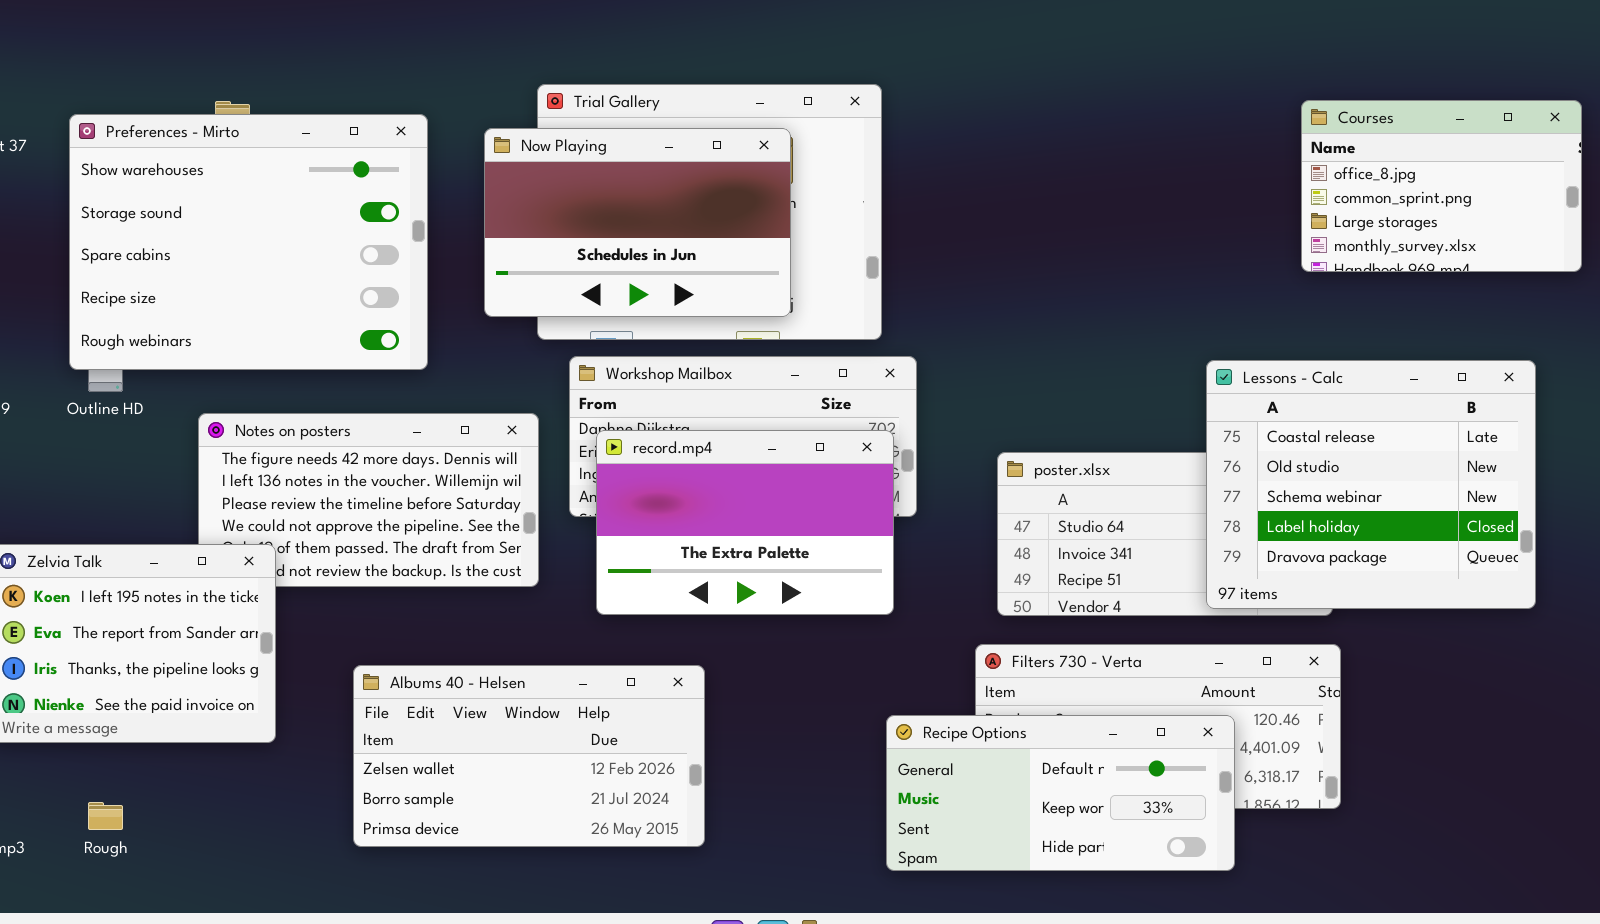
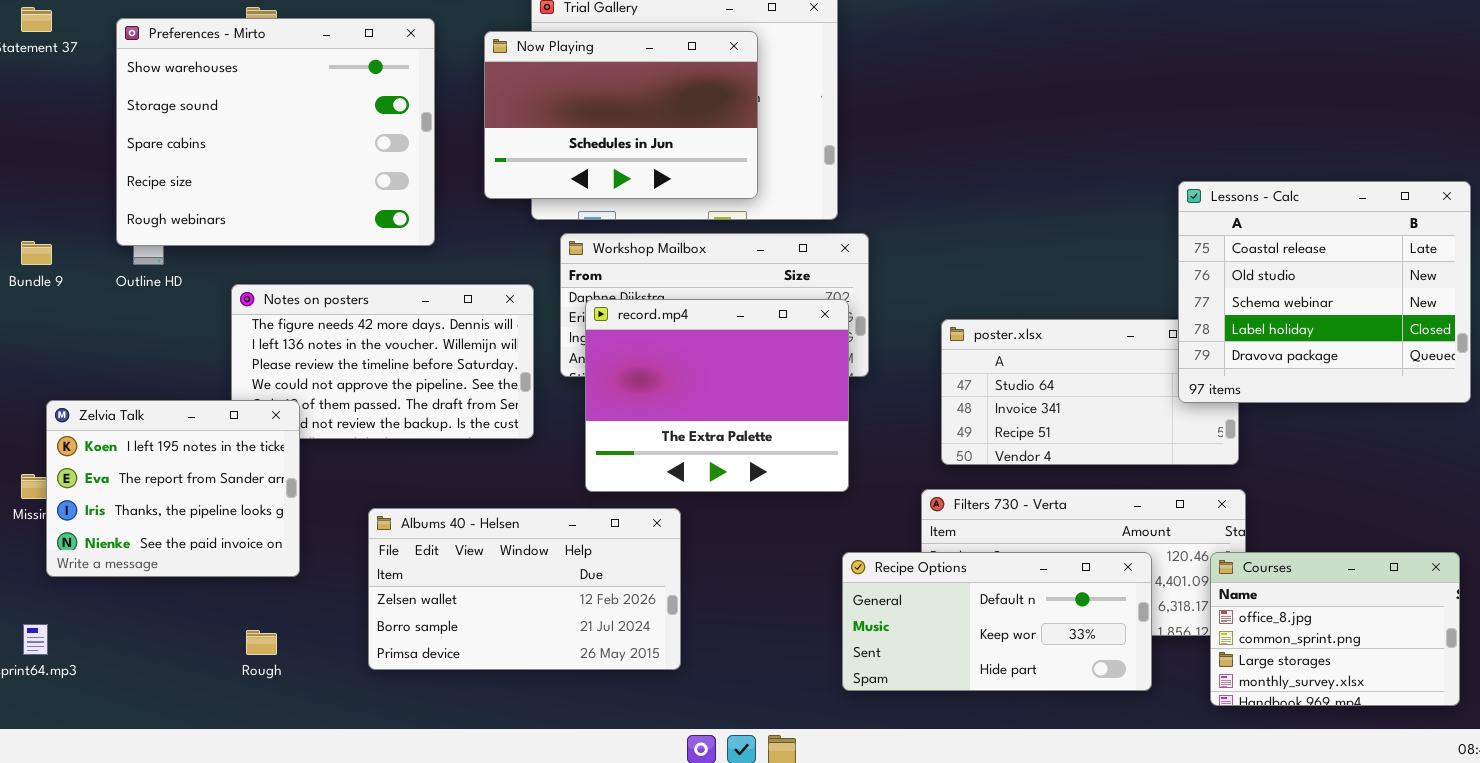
Courses: [1301,100,1582,272] -> [1210,552,1460,706], moved
Lessons - Calc: [1206,360,1536,609] -> [1178,181,1471,403], moved
record.mp4: [596,430,894,615] -> [585,299,849,492], resized
Rough: [88,802,123,830] -> [246,630,277,655], moved

